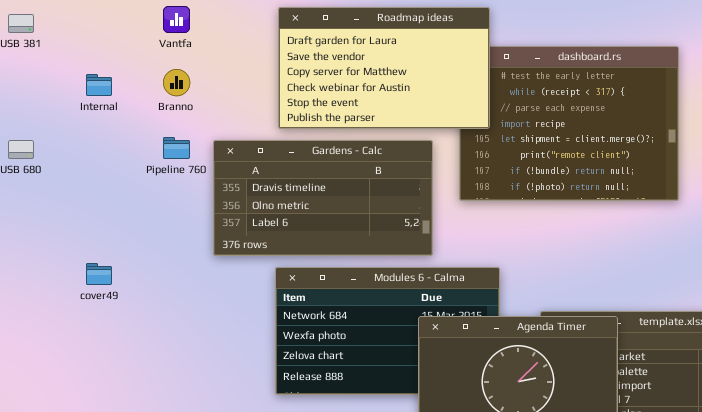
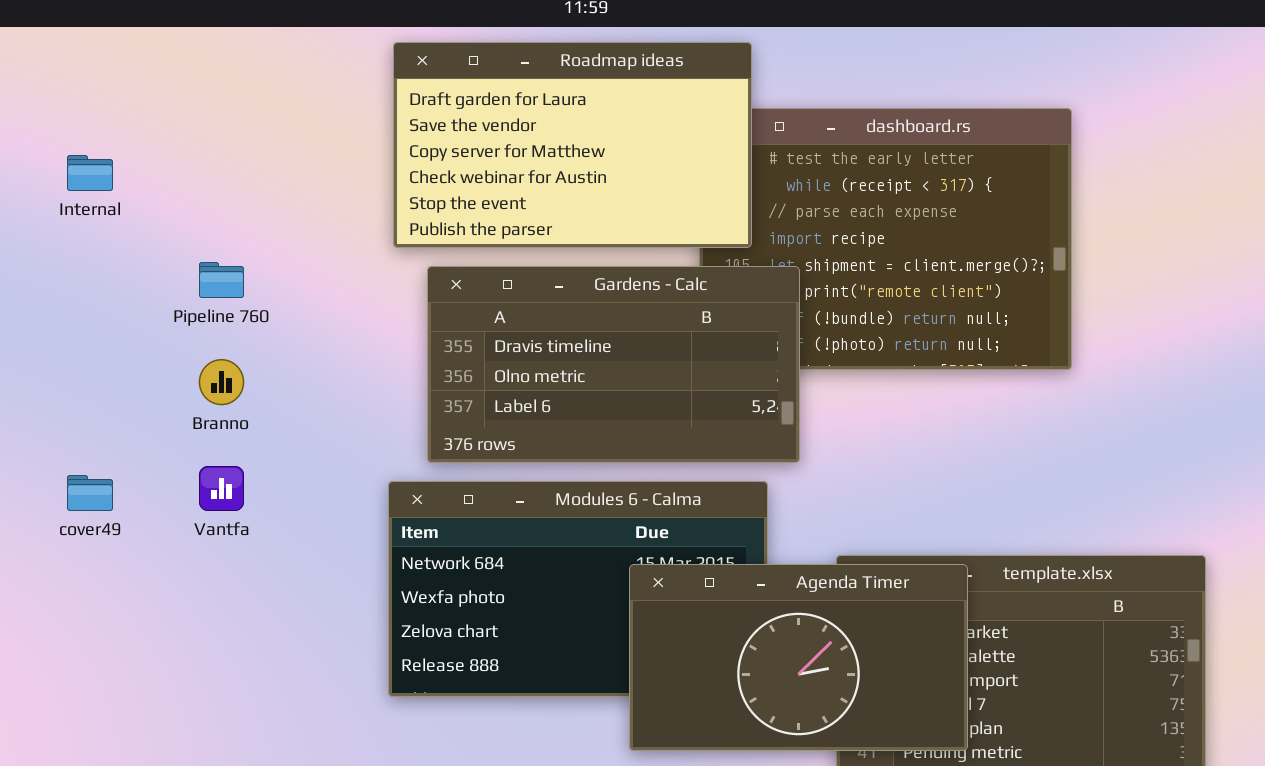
Vantfa: [163,6,190,33] -> [199,466,244,511], moved
Branno: [163,69,190,96] -> [199,359,244,405], moved
Gardens - Calc: [213,140,433,256] -> [427,266,800,463], moved

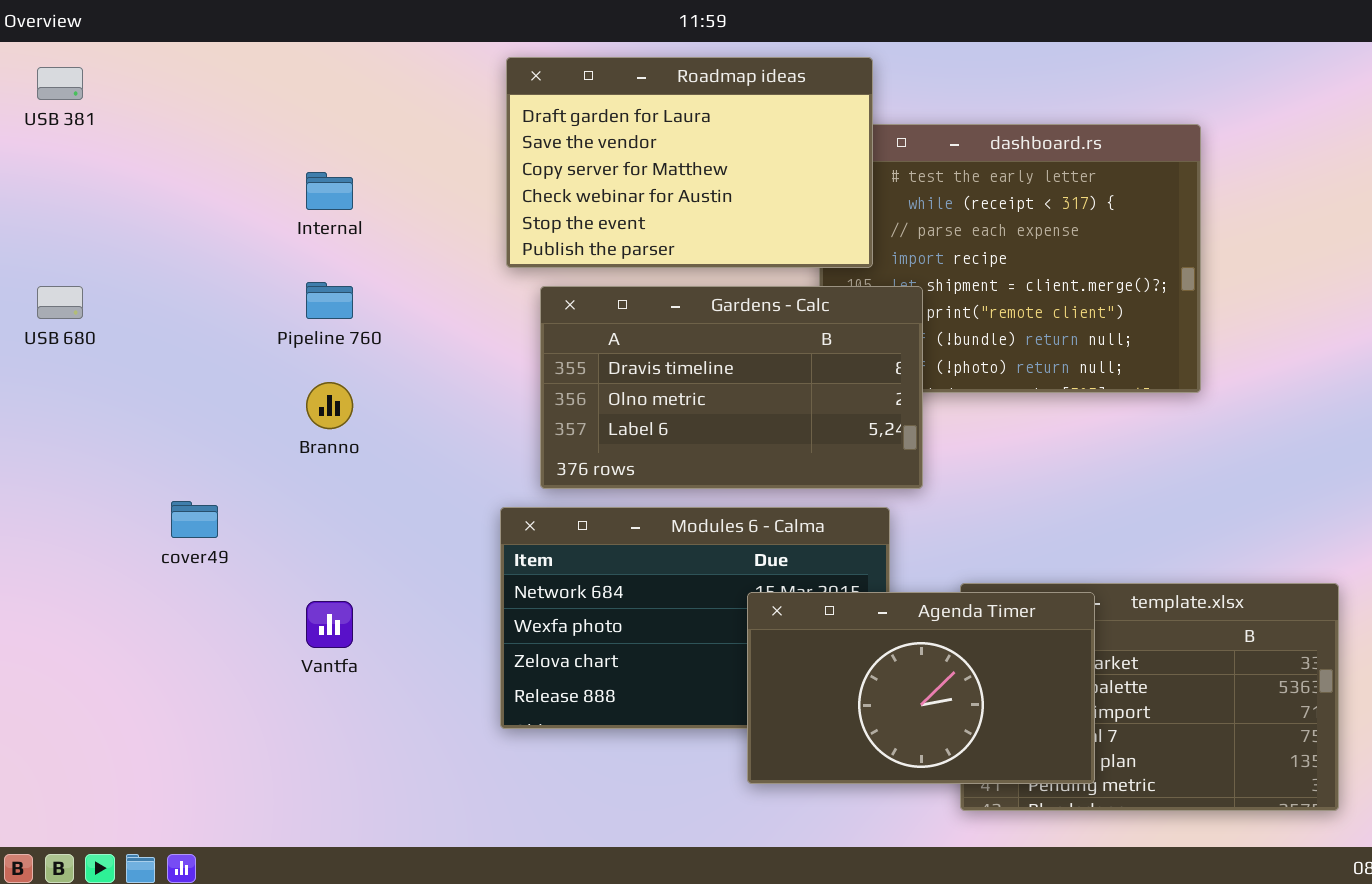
Internal: [67,155,113,191] -> [306,172,353,210], moved
Vantfa: [199,466,244,511] -> [306,601,353,648], moved

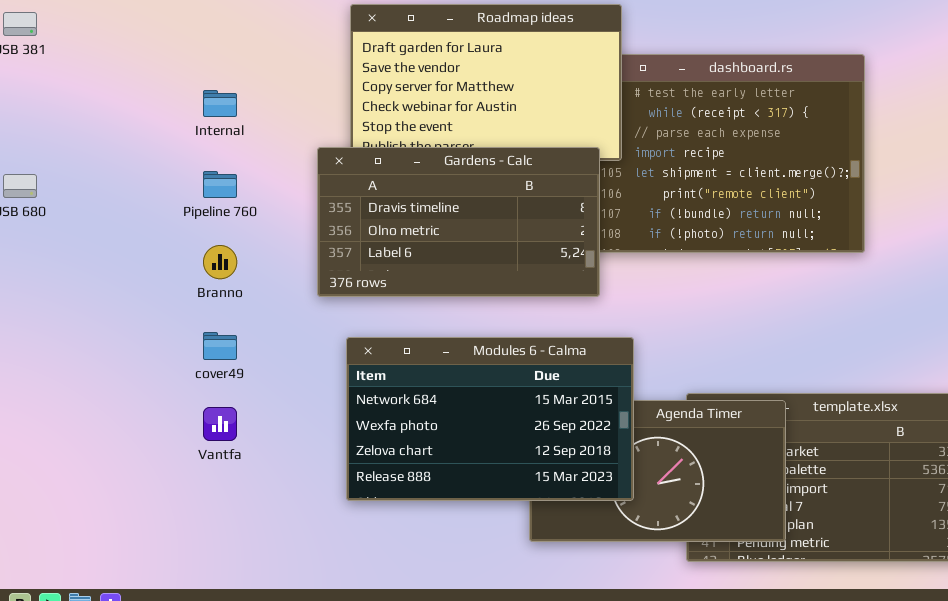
Gardens - Calc: [540,286,923,489] -> [317,147,600,297], moved
cover49: [171,501,218,538] -> [203,332,237,360], moved
Modules 6 - Calma: [500,507,890,729] -> [346,337,634,501], raised

